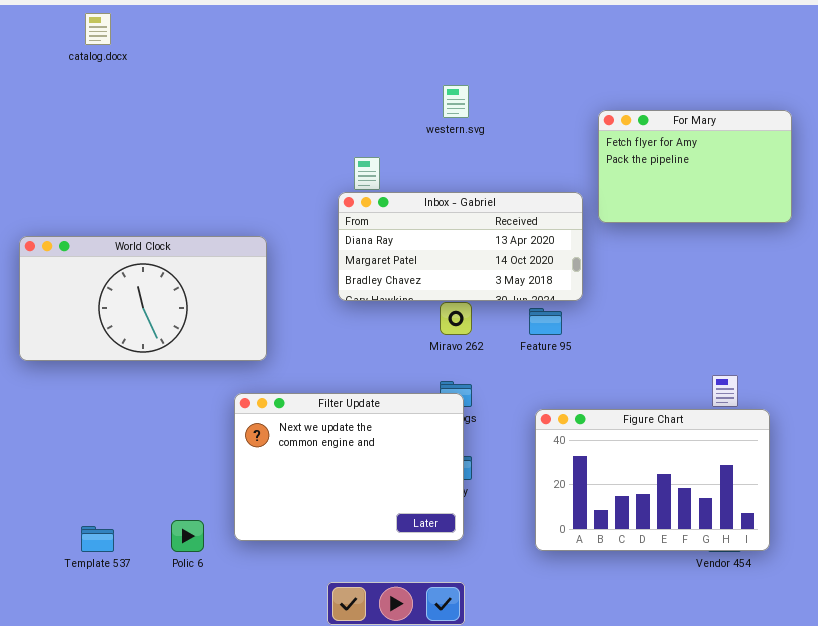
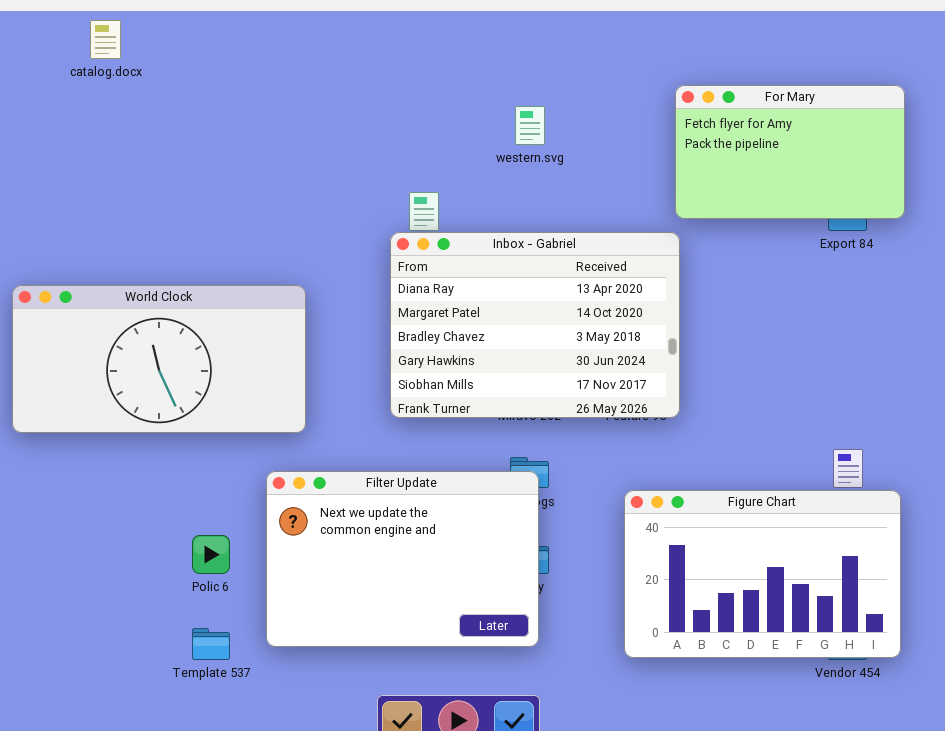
For Mary: [598,110,792,223] -> [675,85,905,219], moved
Inbox - Gabriel: [338,192,583,301] -> [390,232,680,418], resized
Polic 6: [171,520,204,552] -> [192,535,230,574], moved
Template 537: [81,526,114,552] -> [192,628,230,660], moved

